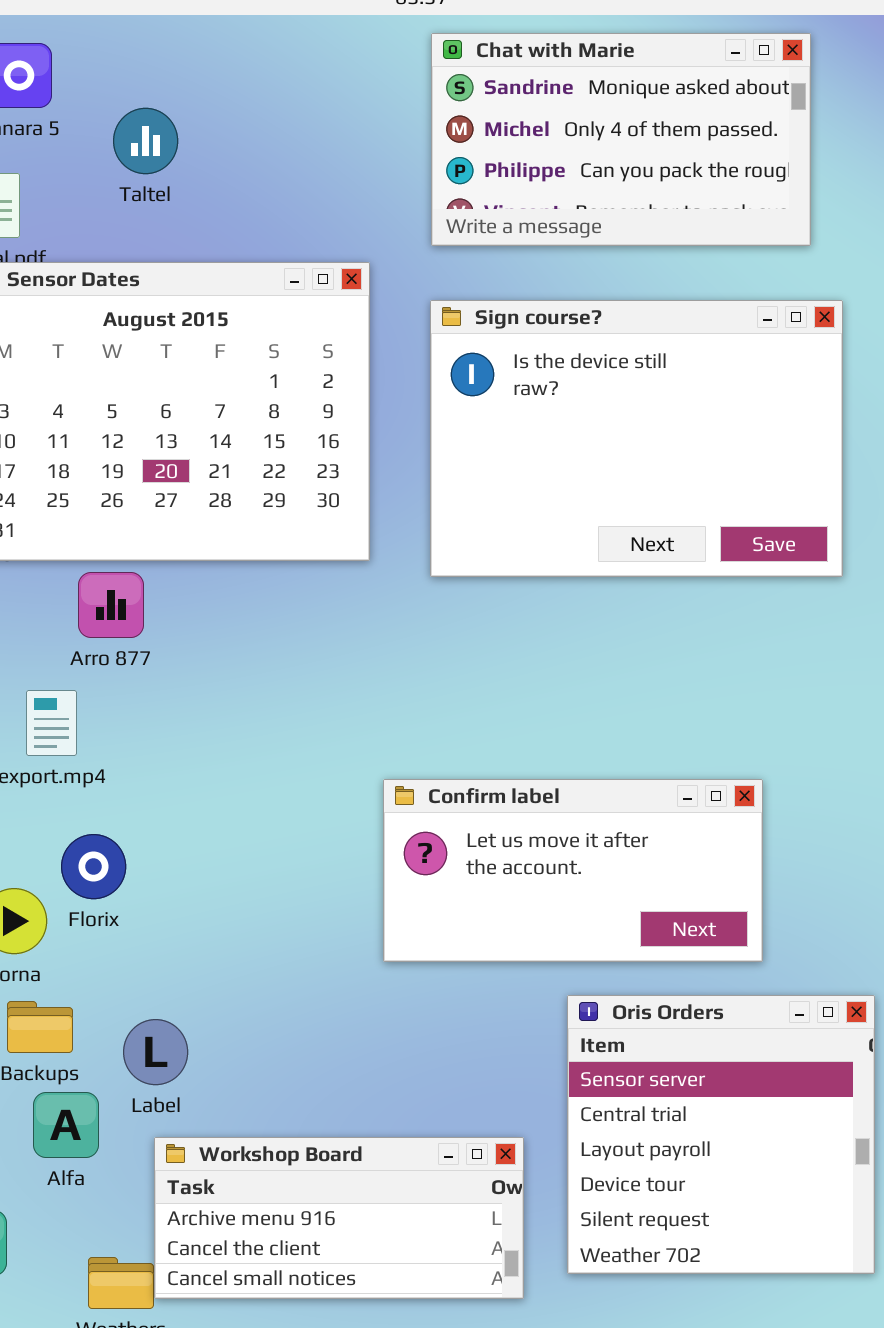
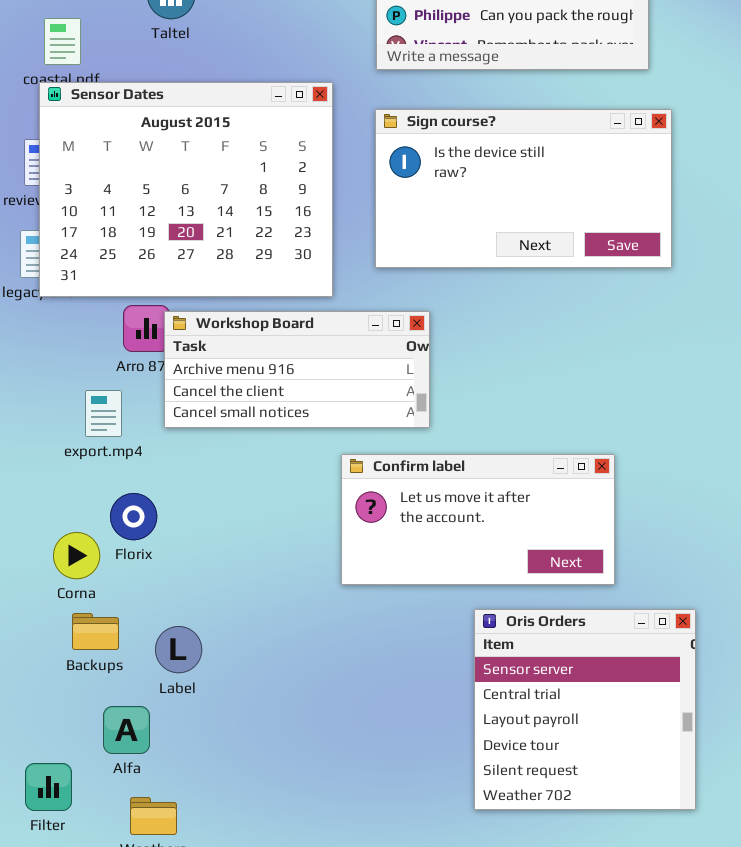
Sign course?: [430,300,843,577] -> [375,109,672,268], resized
Alfa: [33,1092,99,1158] -> [103,706,150,754], moved
Workshop Board: [154,1137,524,1299] -> [164,311,430,428], moved

